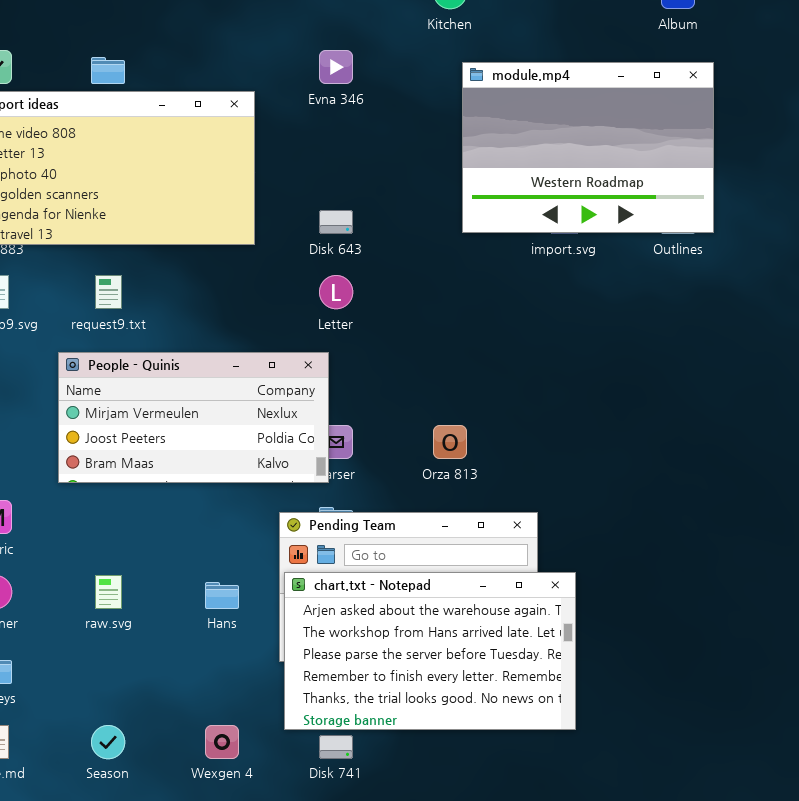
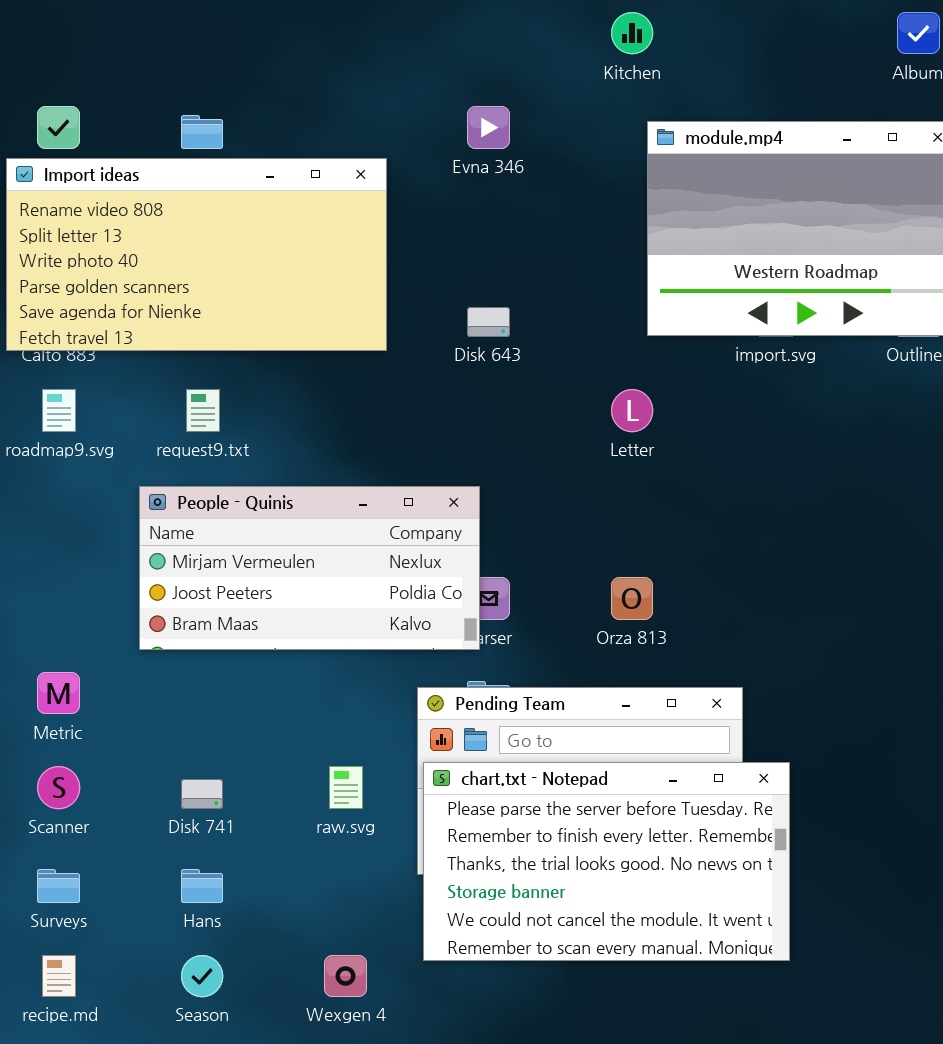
Letter: [319,275,353,309] -> [611,389,653,432], moved
chart.txt - Notepad: [284,572,576,730] -> [423,762,790,961], scrolled down 2 rows
raw.svg: [95,575,122,609] -> [329,766,363,809], moved
Hans: [205,582,239,609] -> [181,869,223,903], moved
Disk 741: [319,735,353,759] -> [181,779,223,809], moved

